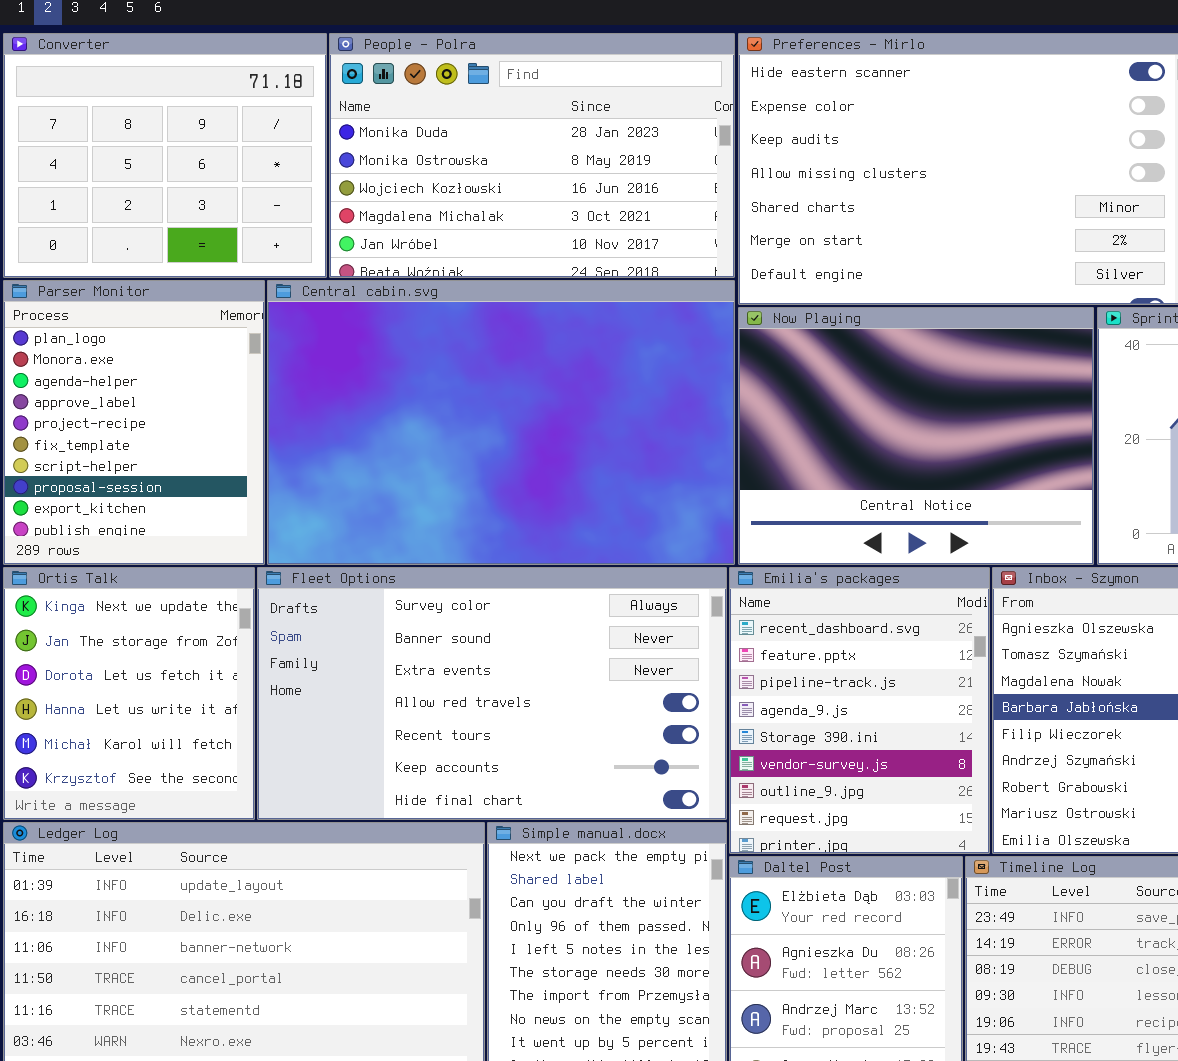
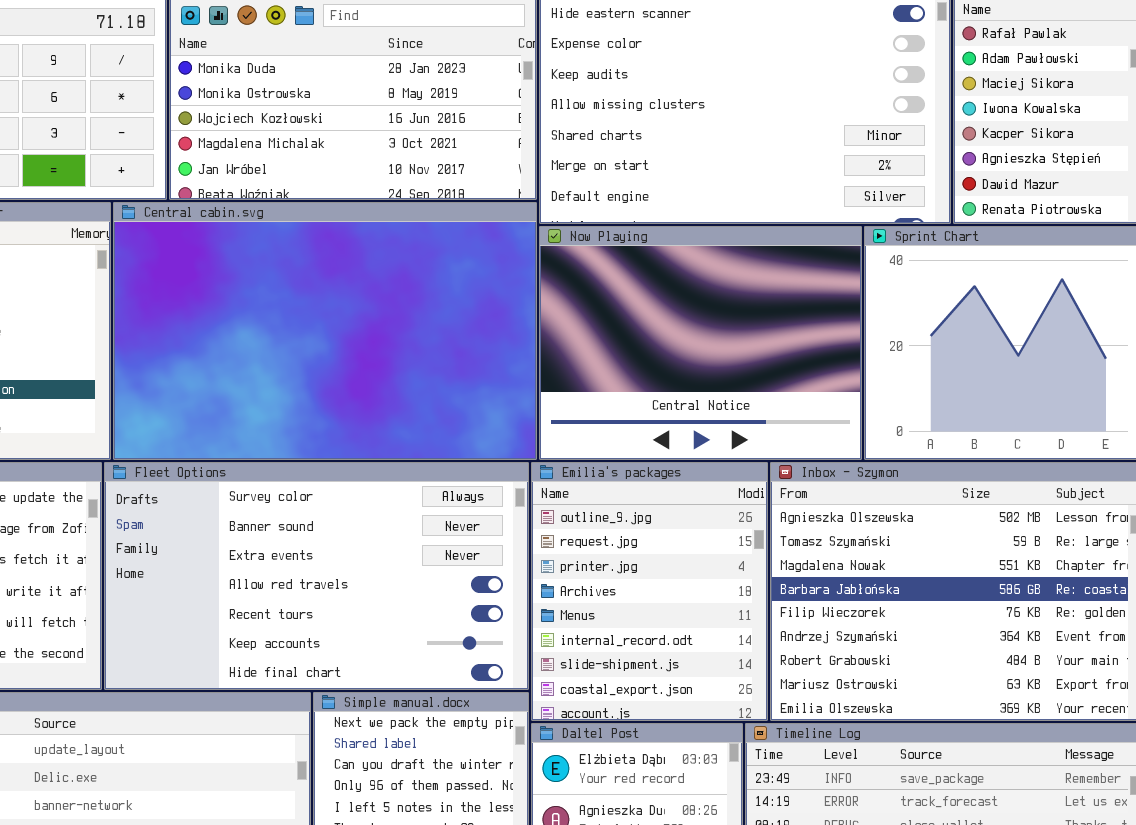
Emilia's packages: [729,567,990,854] -> [531,462,768,721], scrolled down 6 rows

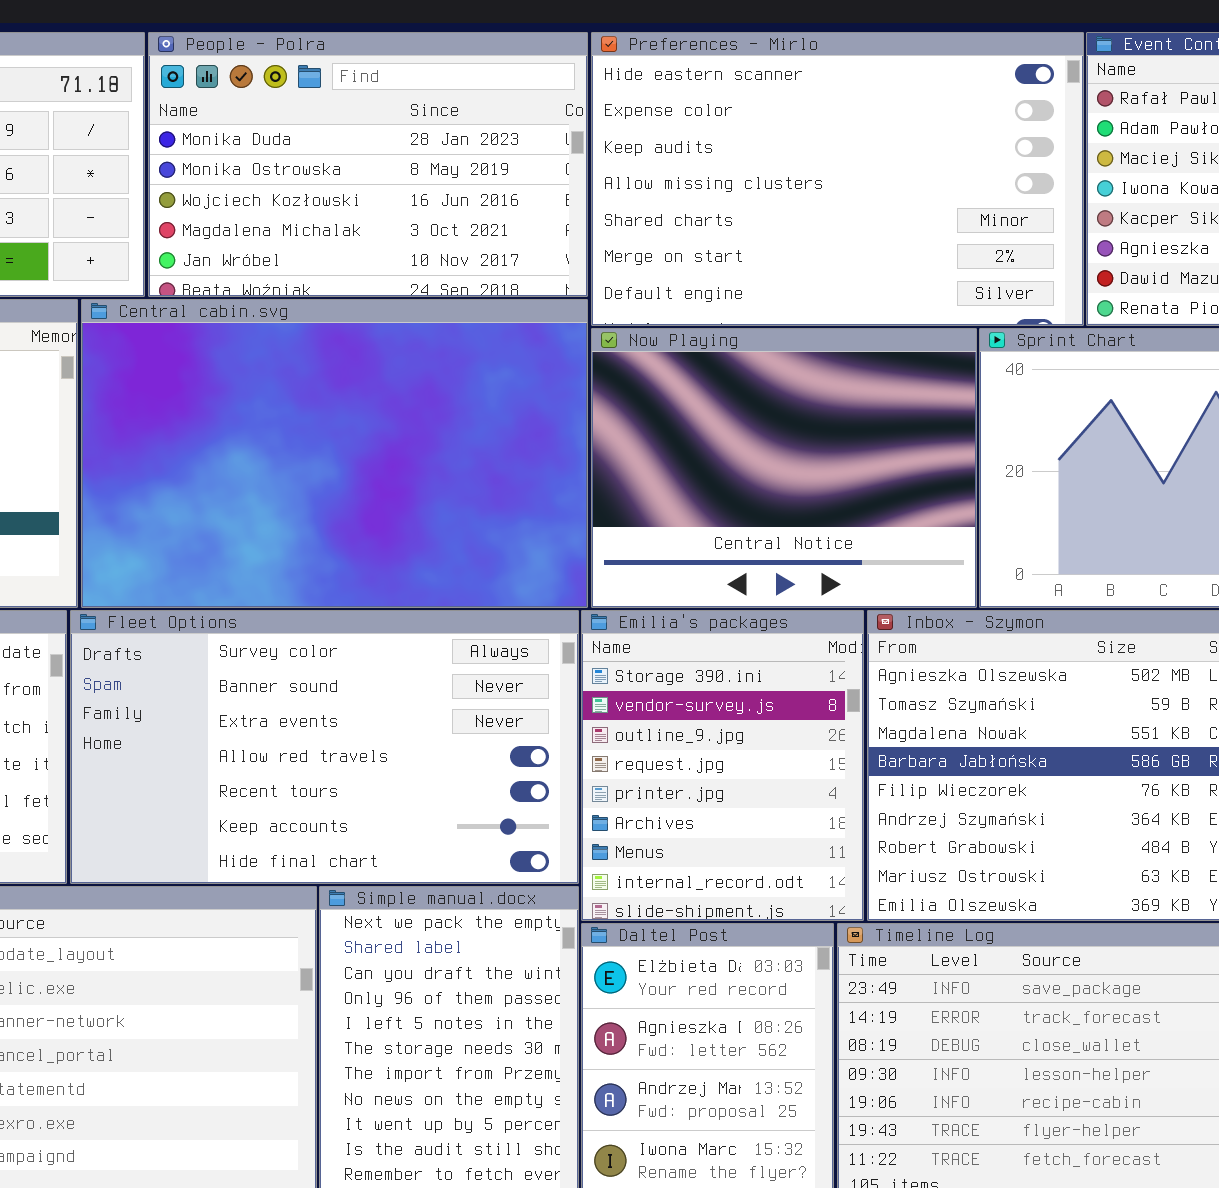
Emilia's packages: [531,462,768,721] -> [581,610,864,921], scrolled up 2 rows

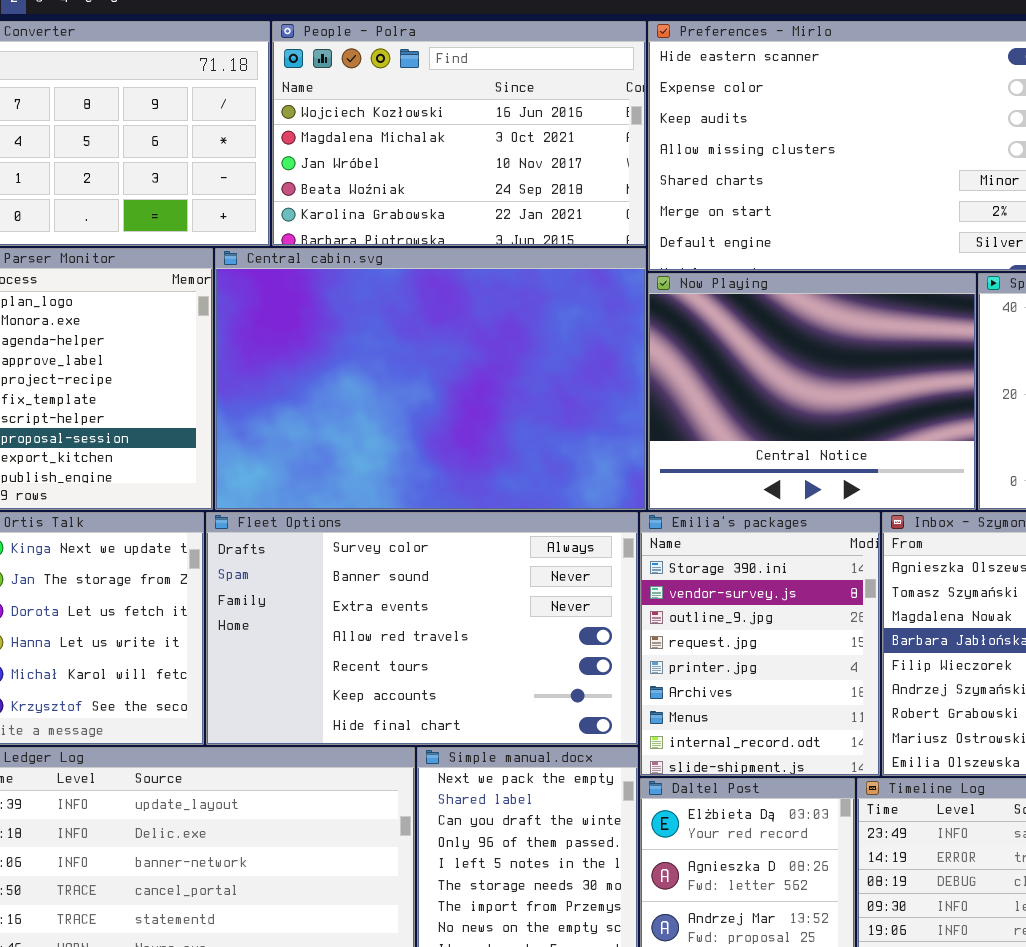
People - Polra: [148,32,588,297] -> [272,21,646,246], scrolled down 2 rows

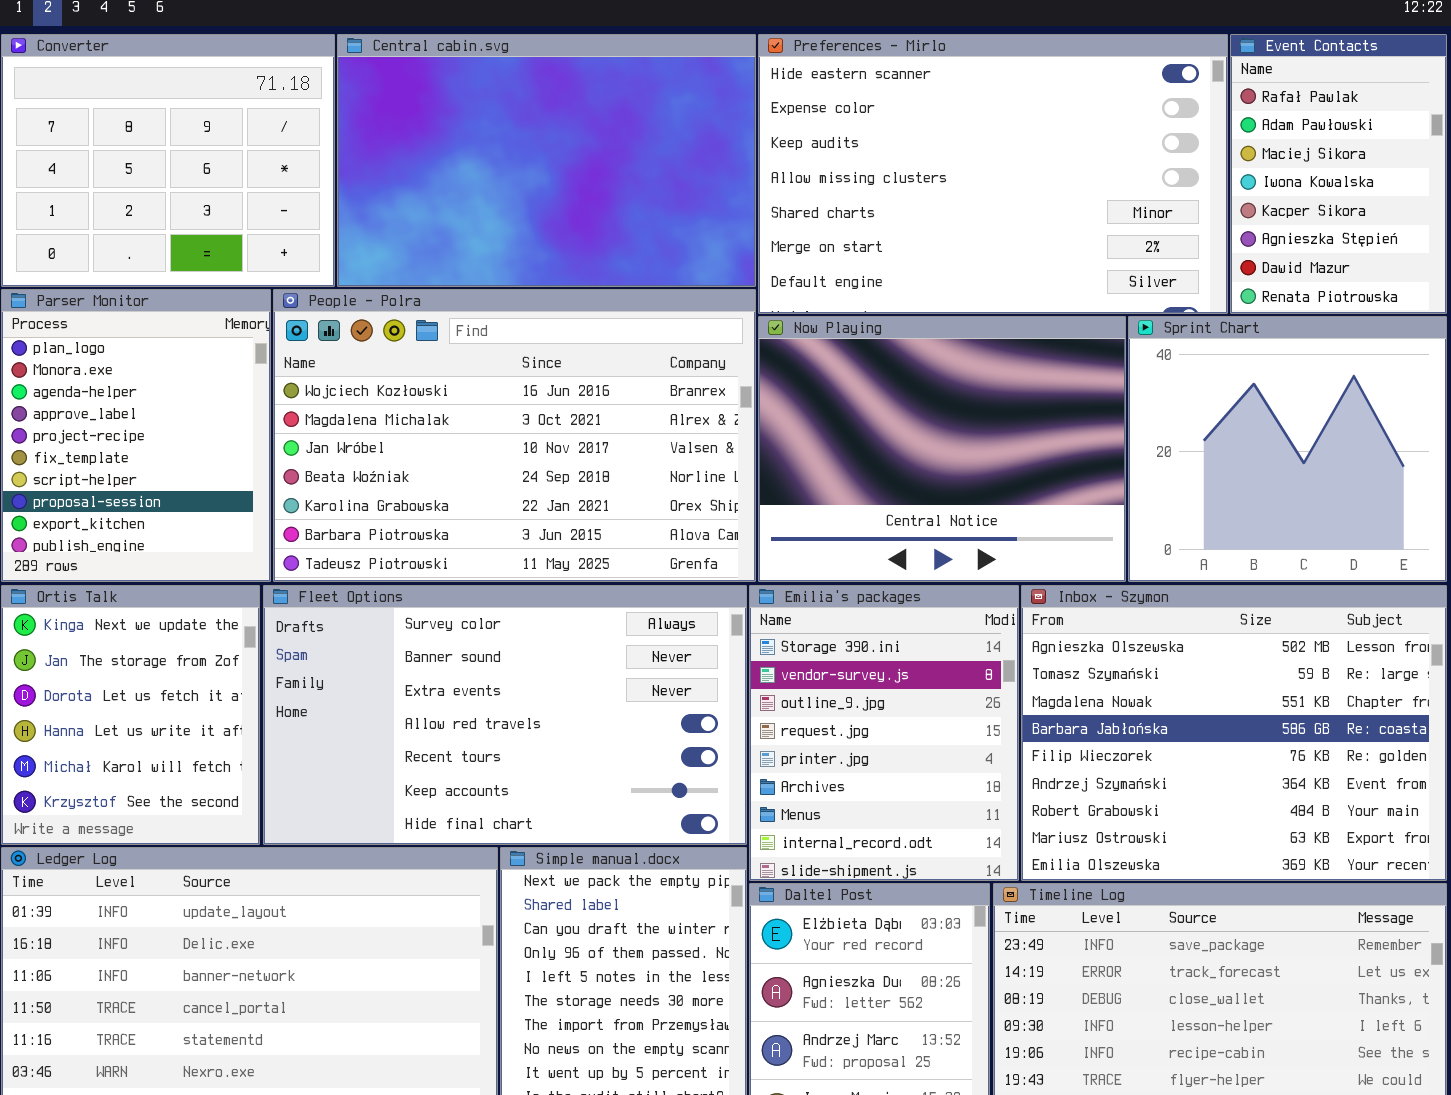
People - Polra: [272,21,646,246] -> [273,289,756,582], moved, resized
Central cabin.svg: [215,248,646,510] -> [337,34,756,287], moved, resized

